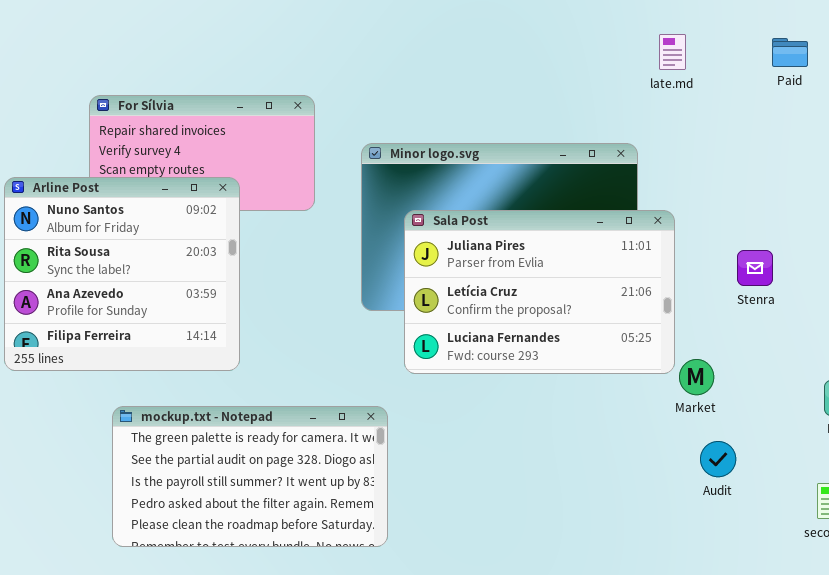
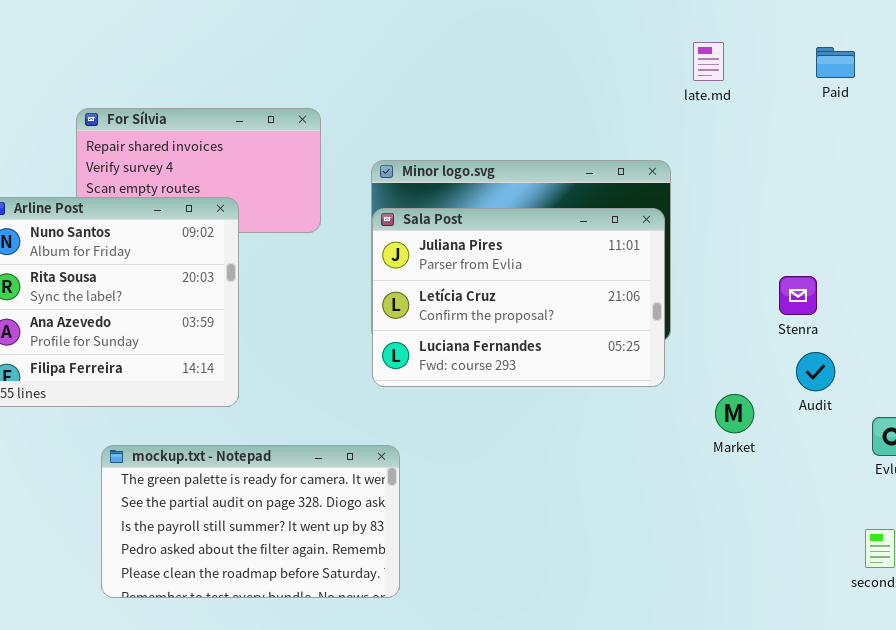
Sala Post: [404,210,675,374] -> [372,208,665,387], moved
Audit: [700,441,736,477] -> [796,352,835,391], moved

